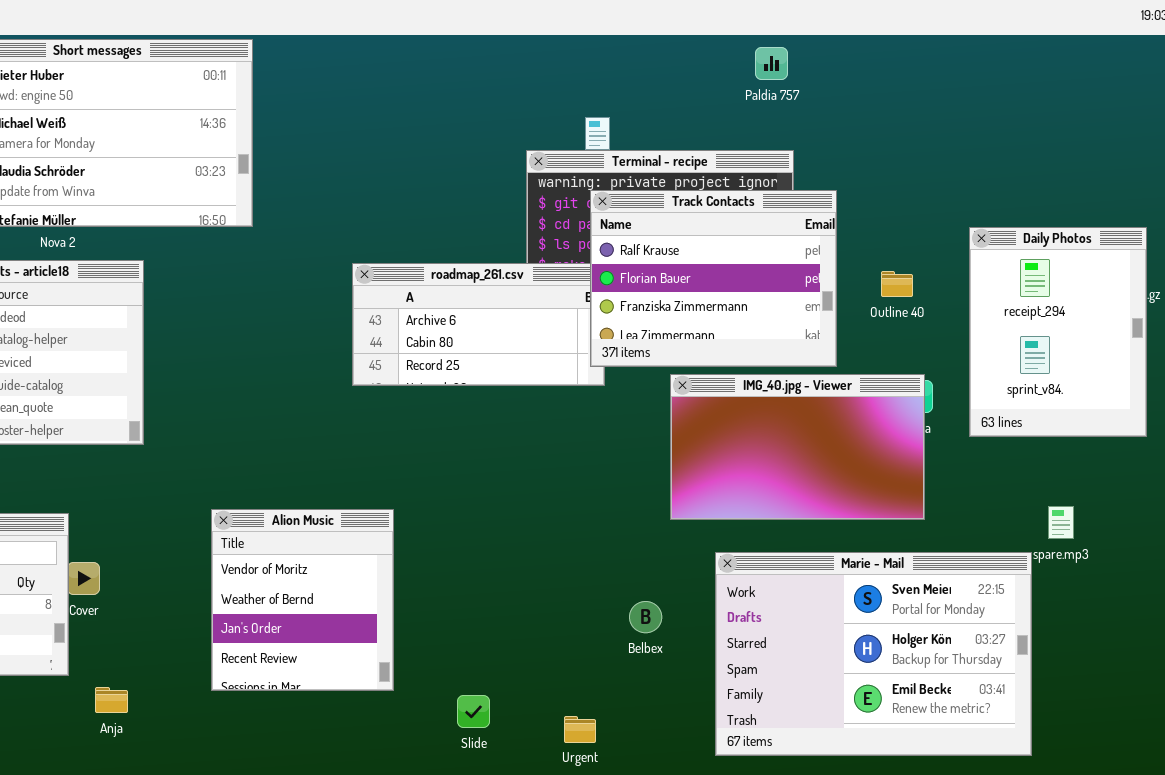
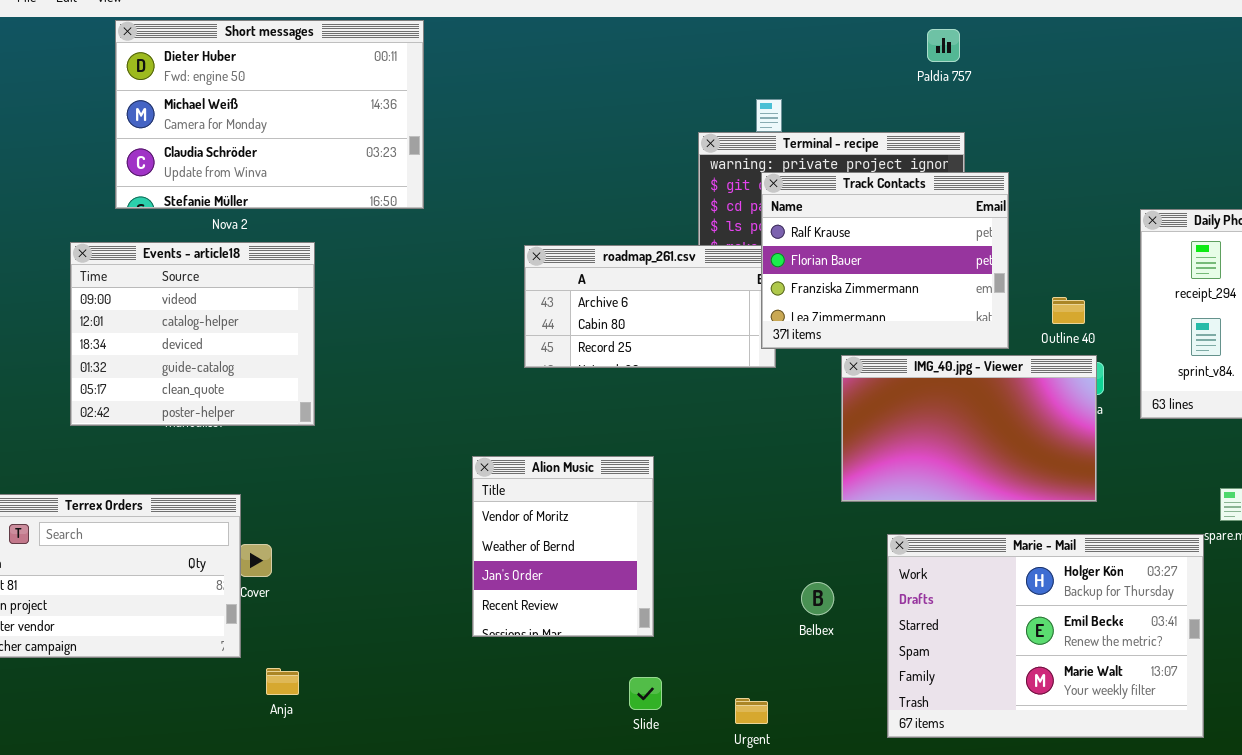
Outline 40: [881,271,913,297] -> [1052,297,1085,324], moved
Alion Music: [211,509,394,691] -> [472,456,654,637], moved
Marie - Mail: [715,552,1032,756] -> [887,534,1204,738], scrolled down 1 row

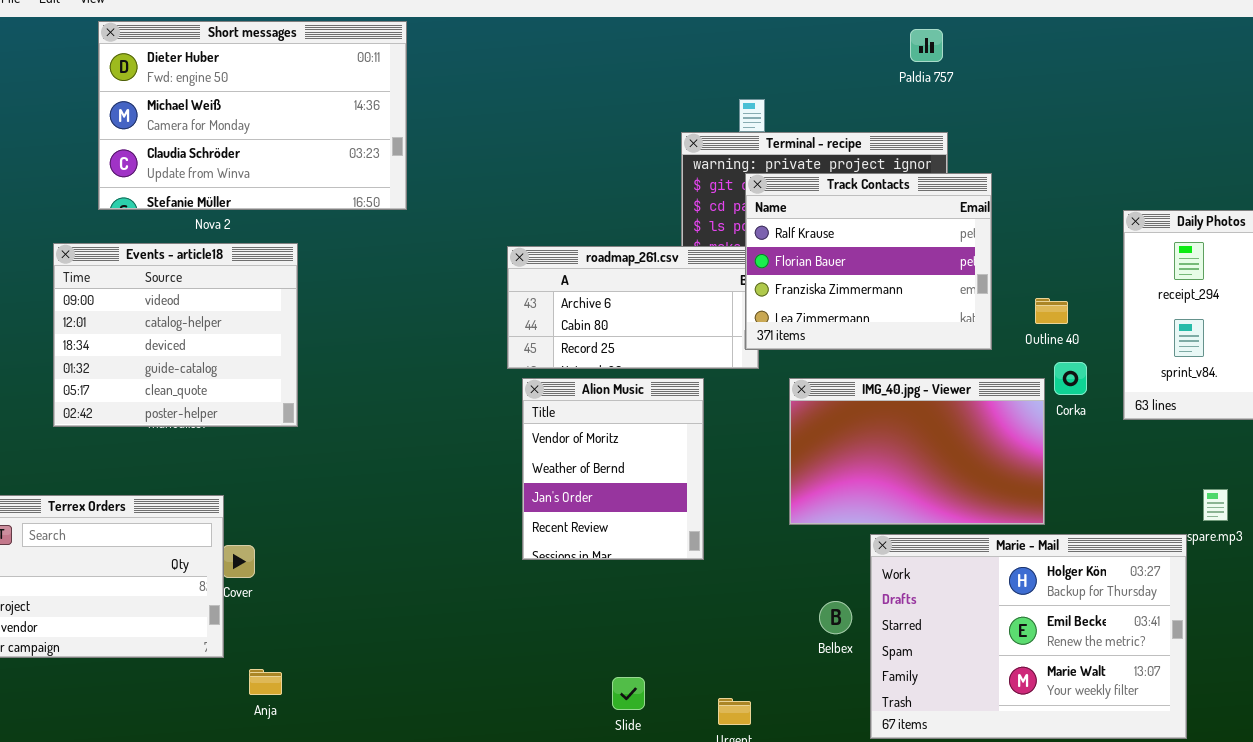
IMG_40.jpg - Viewer: [841,355,1097,502] -> [789,378,1045,525], moved
Alion Music: [472,456,654,637] -> [522,378,704,560], moved
Belbex: [801,582,834,615] -> [819,601,852,634], moved

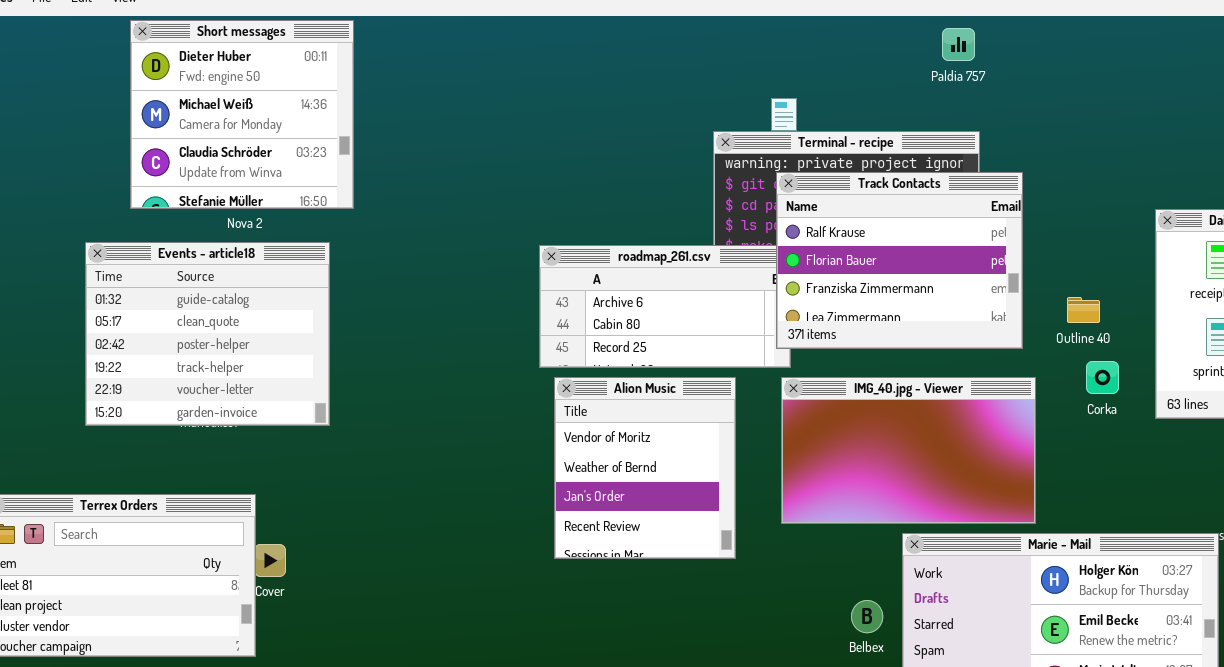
Short messages: [98,21,407,210] -> [130,20,354,209], resized
Events - article18: [53,243,298,427] -> [85,242,330,426], scrolled down 3 rows
IMG_40.jpg - Viewer: [789,378,1045,525] -> [781,377,1036,524], moved

